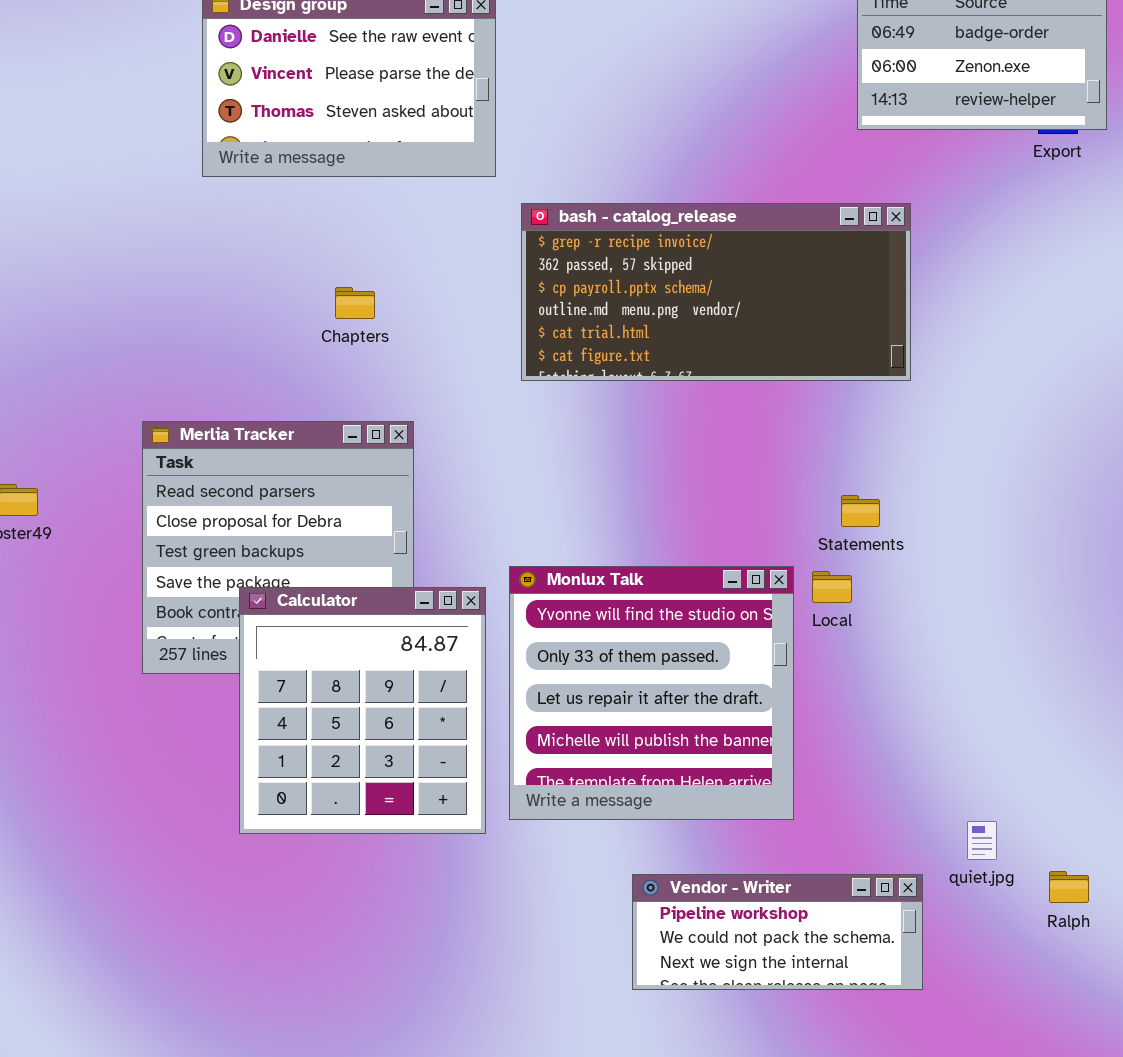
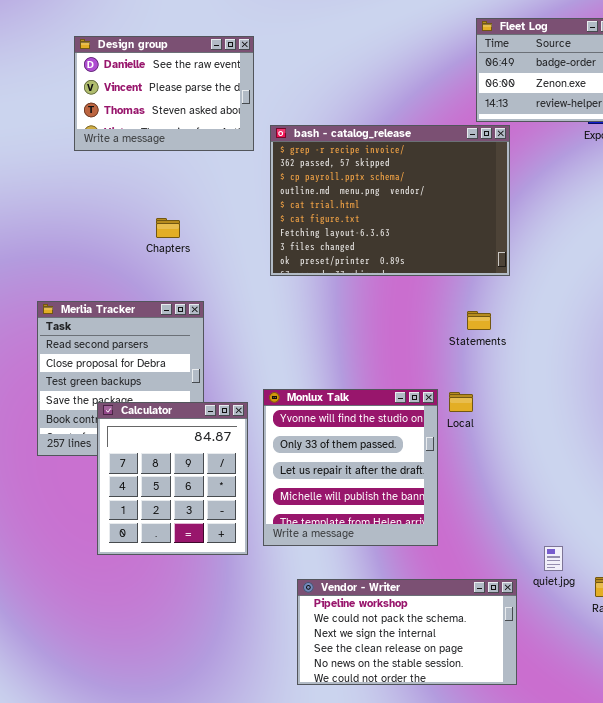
bash - catalog_release: [521,203,911,381] -> [270,125,510,276], resized
Statements: [841,495,880,527] -> [467,311,491,330], moved
Vendor - Writer: [632,874,923,990] -> [297,579,517,685], resized

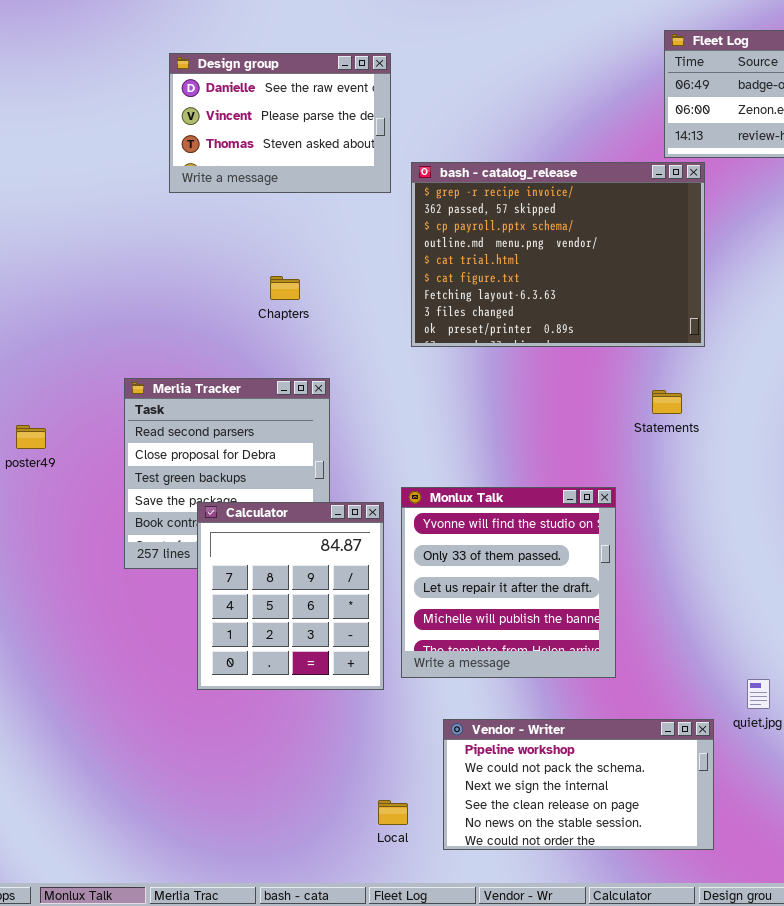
Local: [449,392,473,412] -> [378,800,408,825], moved

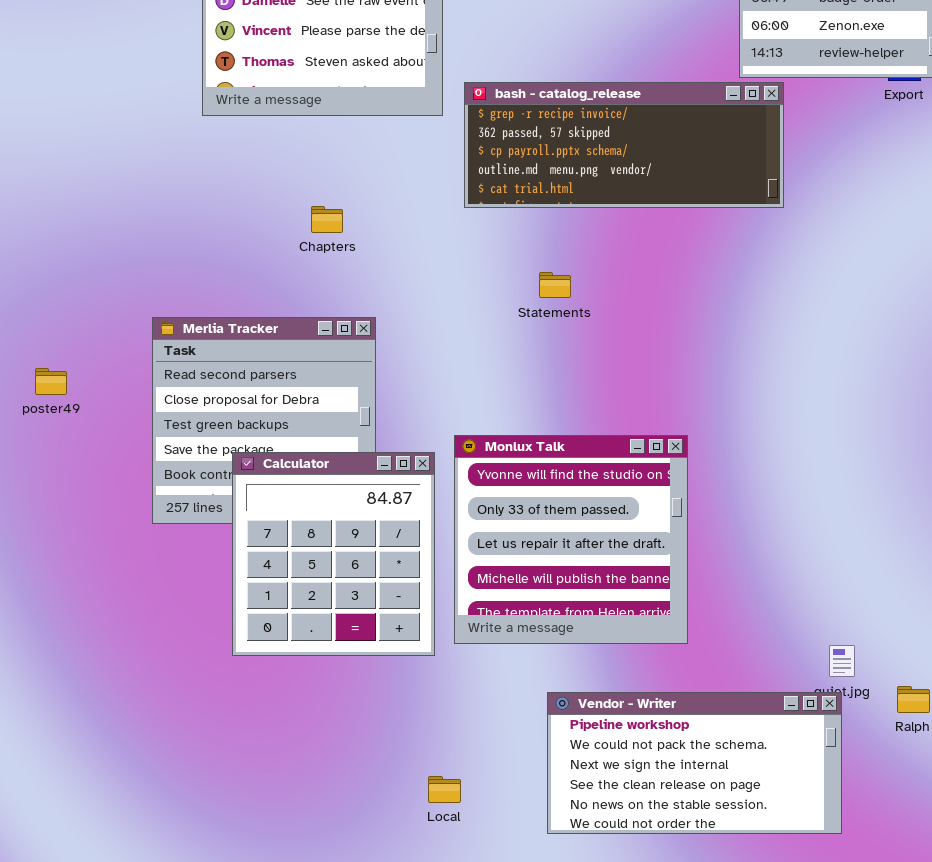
bash - catalog_release: [411,162,705,347] -> [464,82,784,208], resized
Statements: [652,390,682,414] -> [539,272,571,298], moved
Vendor - Writer: [443,719,714,850] -> [547,692,842,834], moved

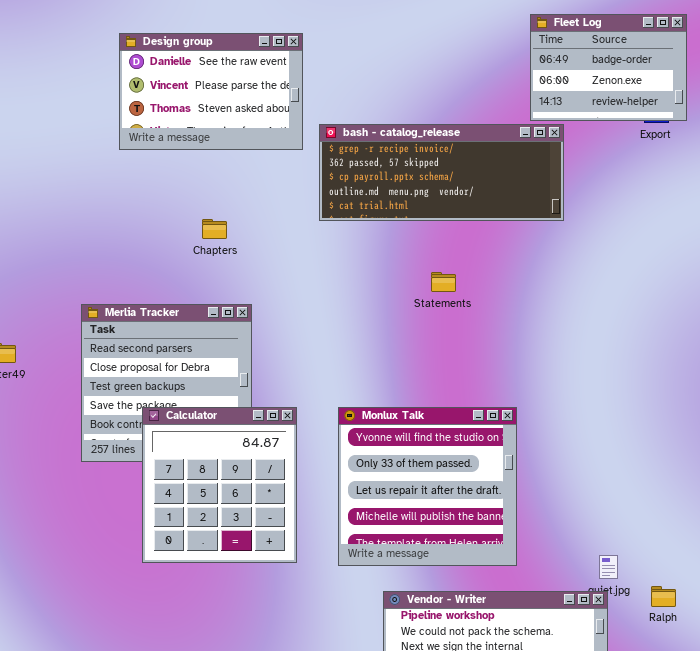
Statements: [539,272,571,298] -> [431,272,456,292], moved
Monlux Talk: [454,435,688,644] -> [338,407,517,566], moved

